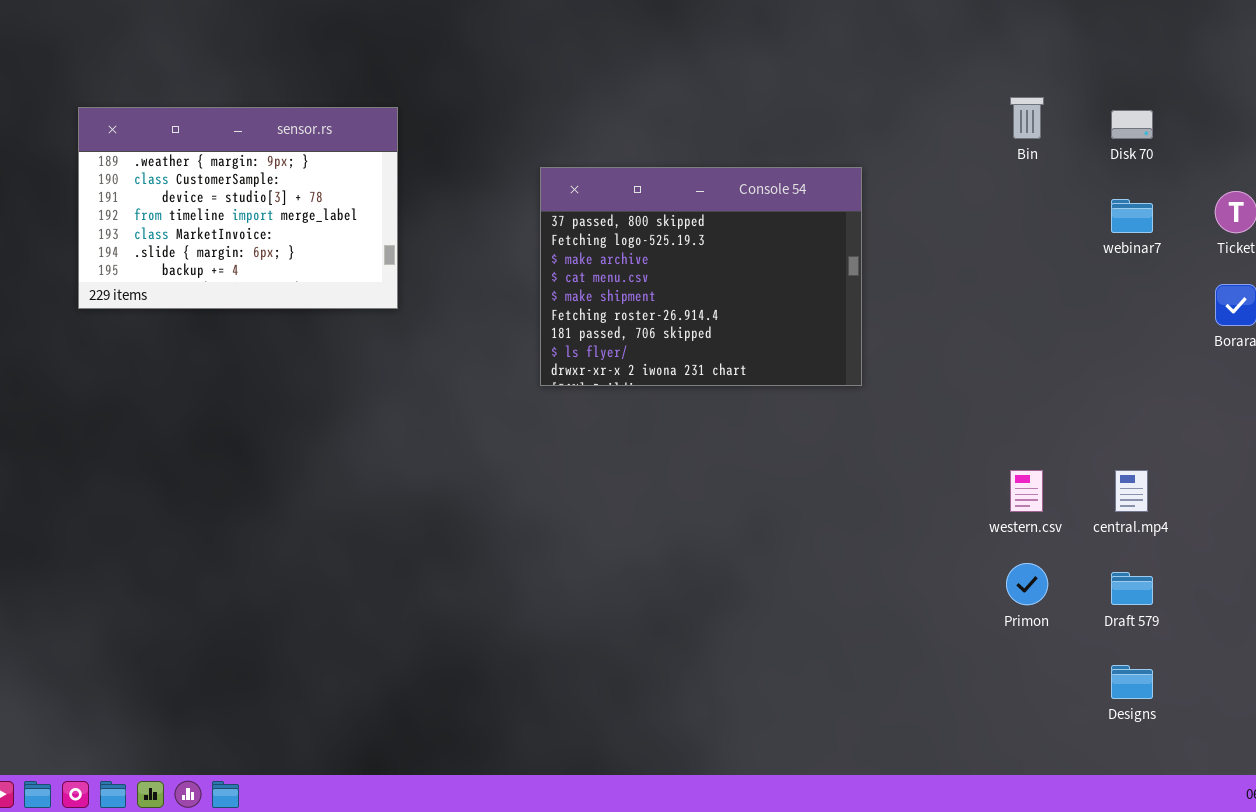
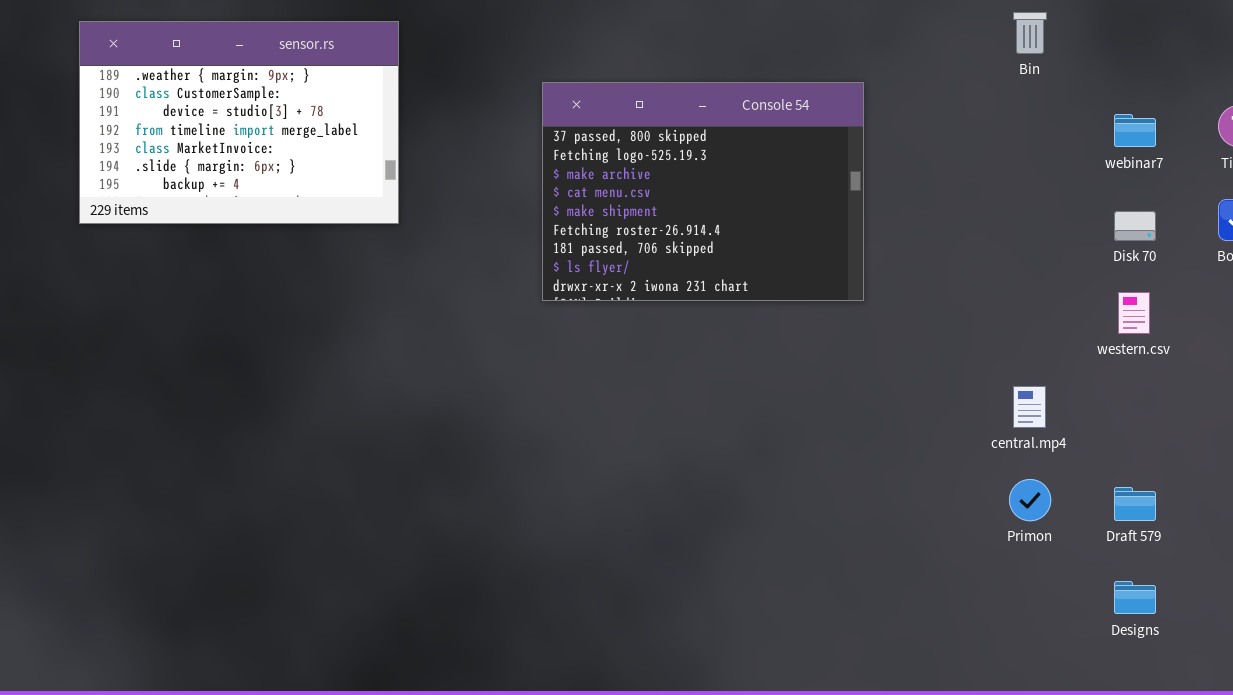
Disk 70: [1111,110,1153,139] -> [1114,211,1156,241], moved
western.csv: [1010,470,1043,512] -> [1118,292,1150,334], moved
central.mp4: [1115,470,1148,512] -> [1013,386,1046,428], moved

